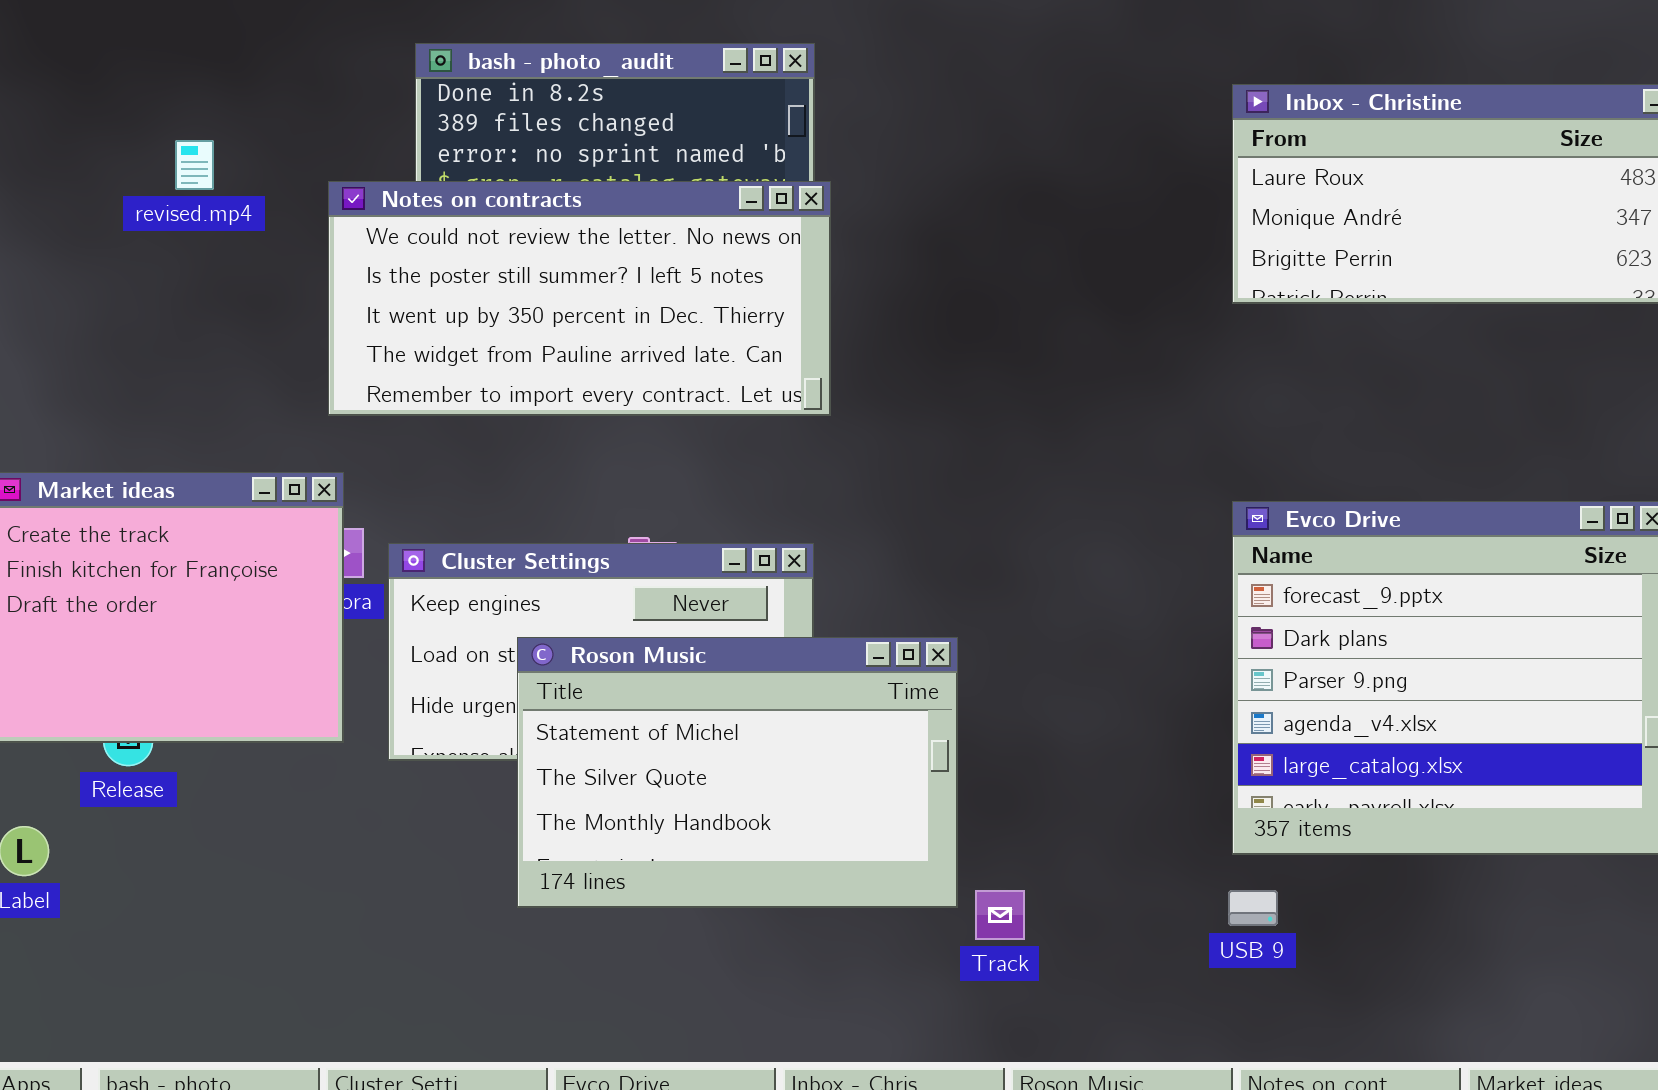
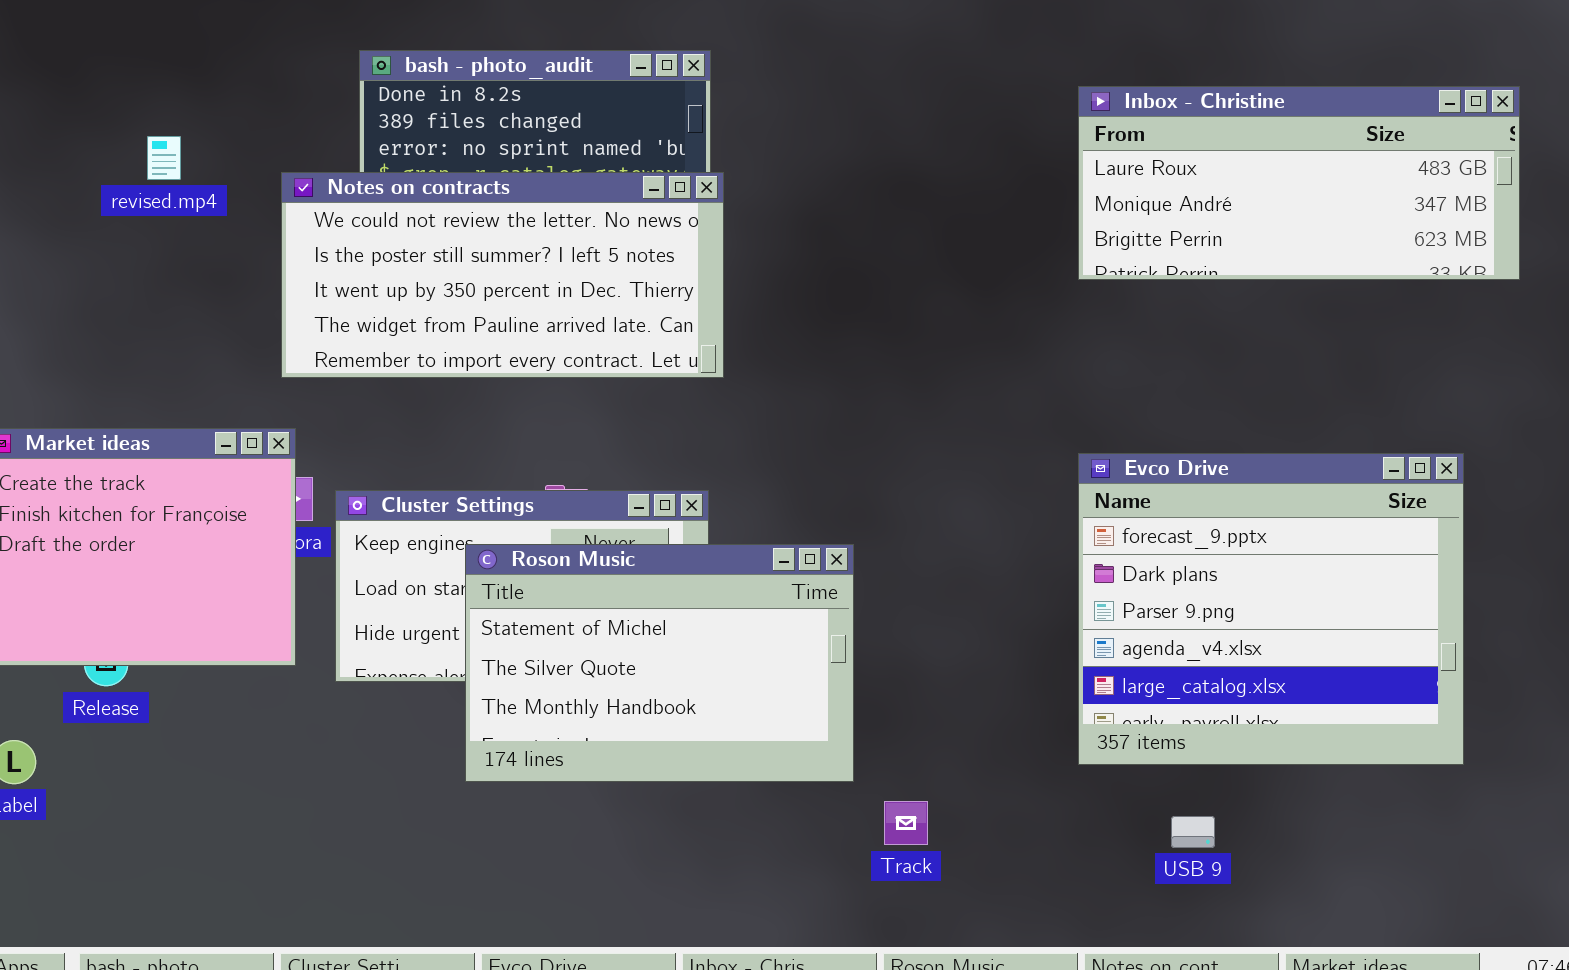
Roson Music: [517,637,958,908] -> [465,544,854,782], moved
Track: [975,890,1025,940] -> [884,801,928,845], moved
USB 9: [1228,890,1278,926] -> [1171,816,1215,848], moved

